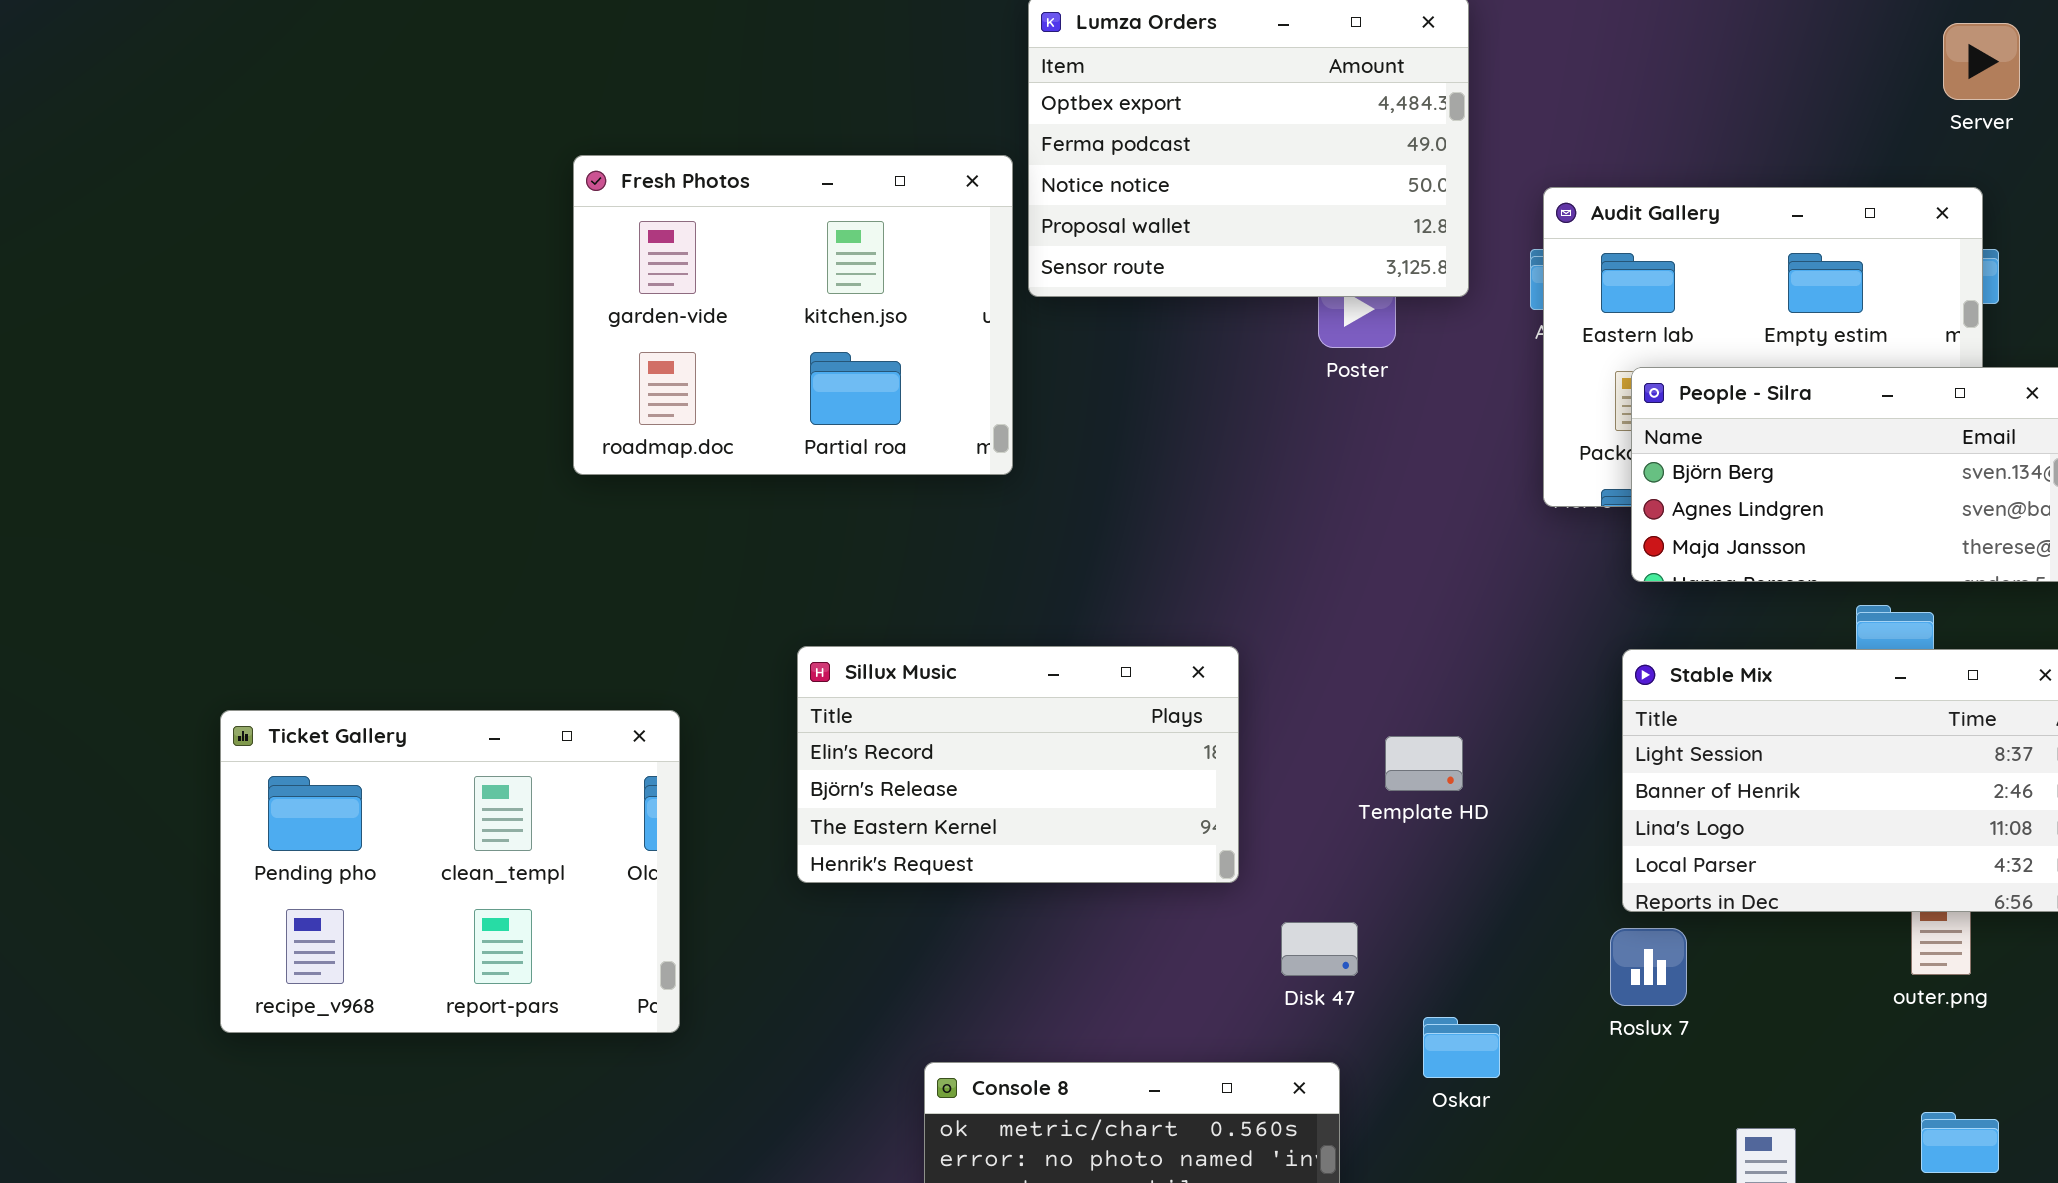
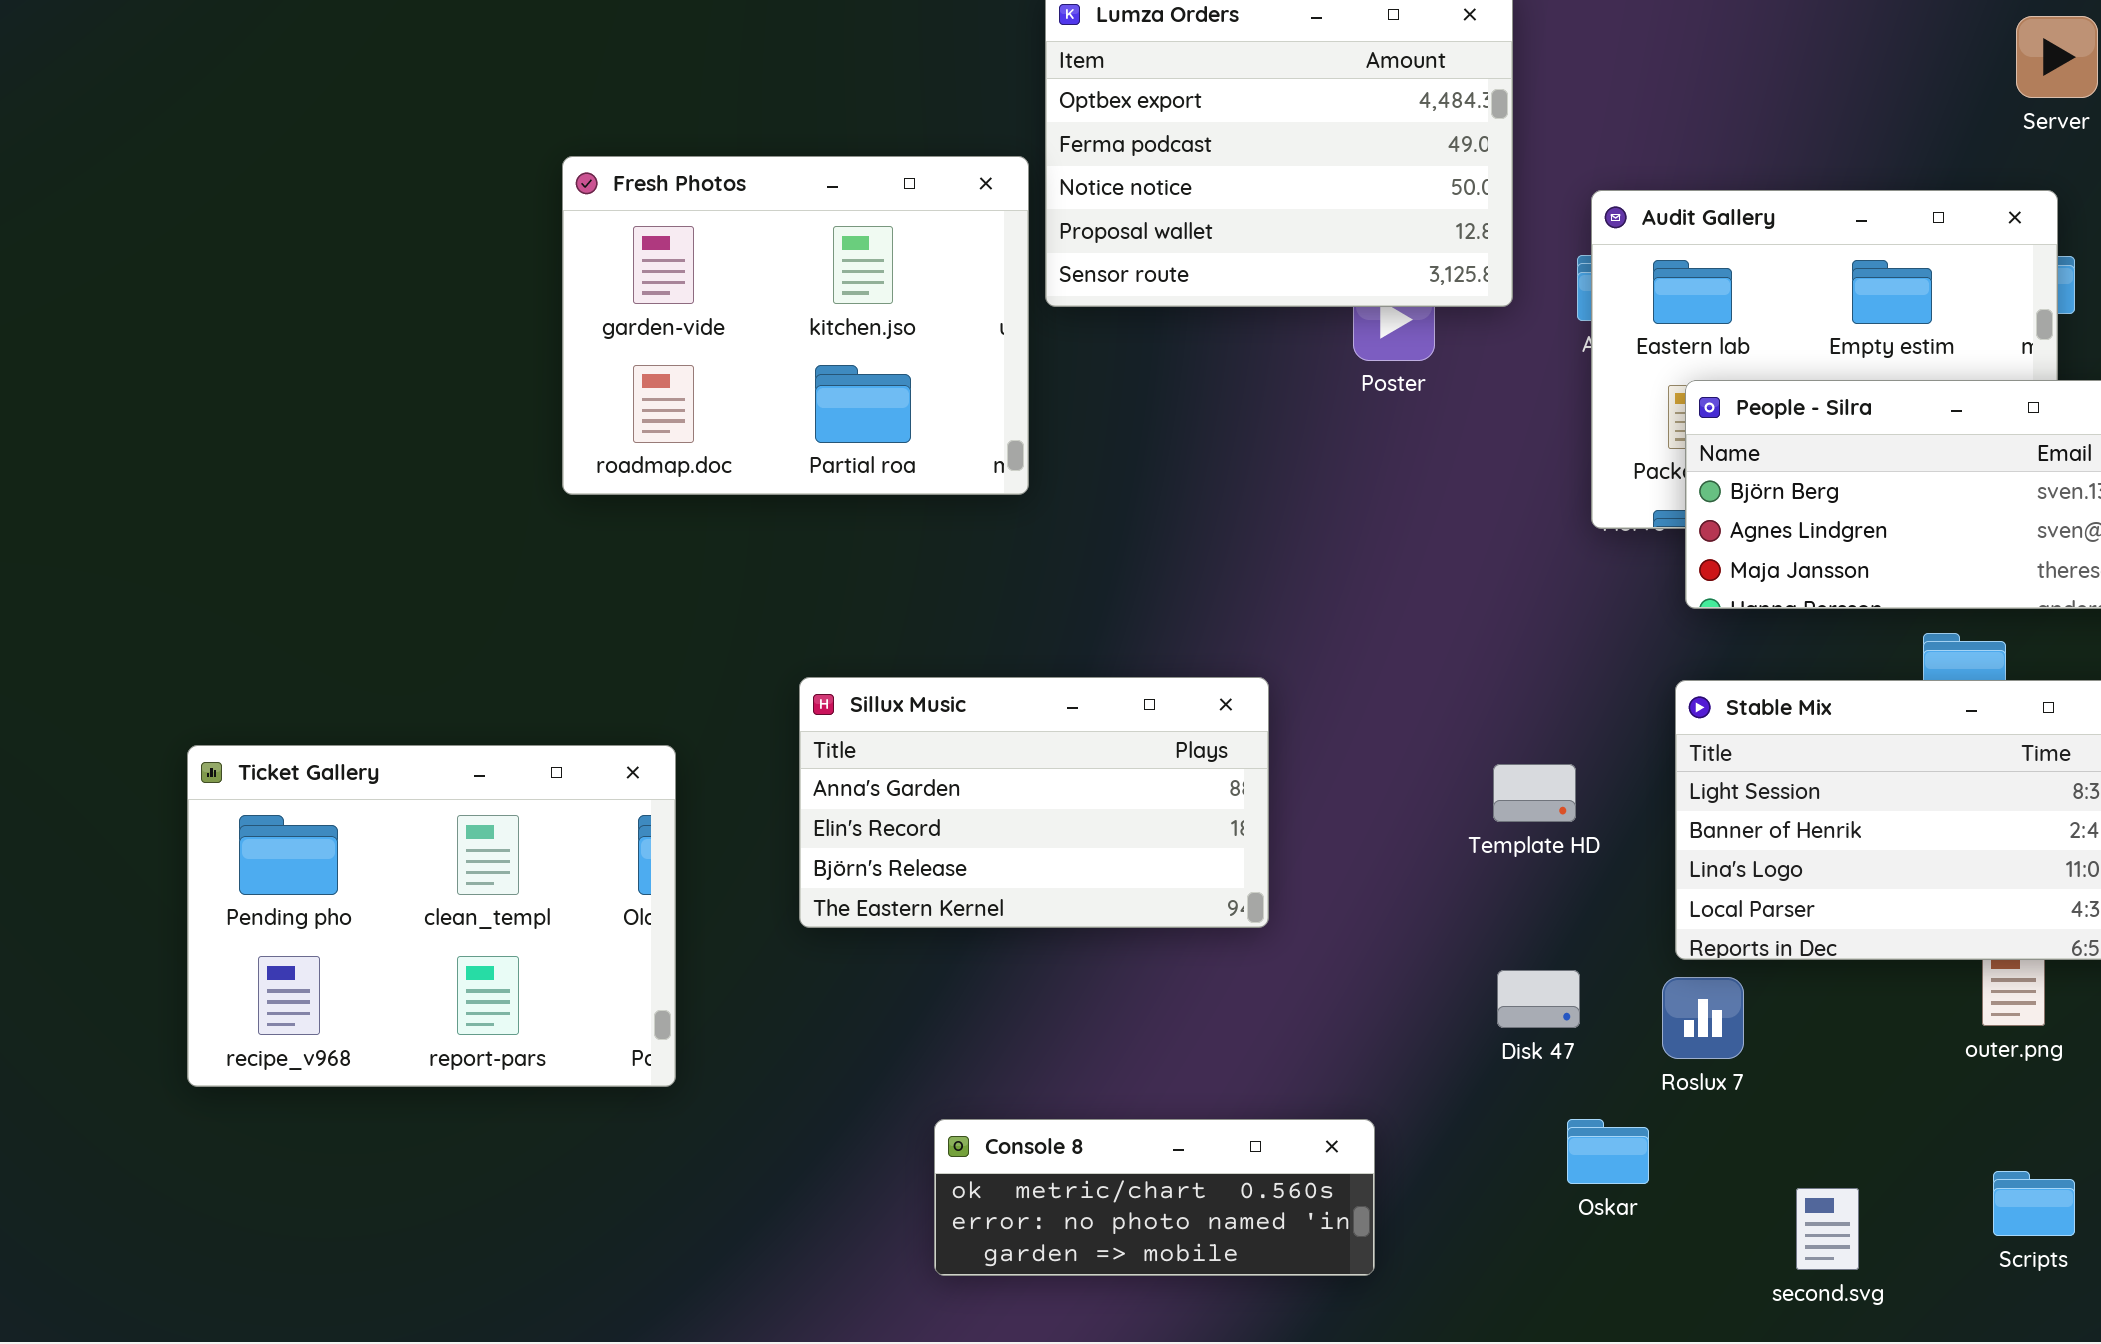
Sillux Music: [797,646,1239,883] -> [799,677,1269,928], scrolled up 1 row
Template HD: [1385,736,1463,791] -> [1493,764,1576,822], moved
Disk 47: [1281,922,1358,976] -> [1497,970,1580,1028], moved
Oskar: [1423,1017,1500,1078] -> [1567,1119,1649,1184], moved

